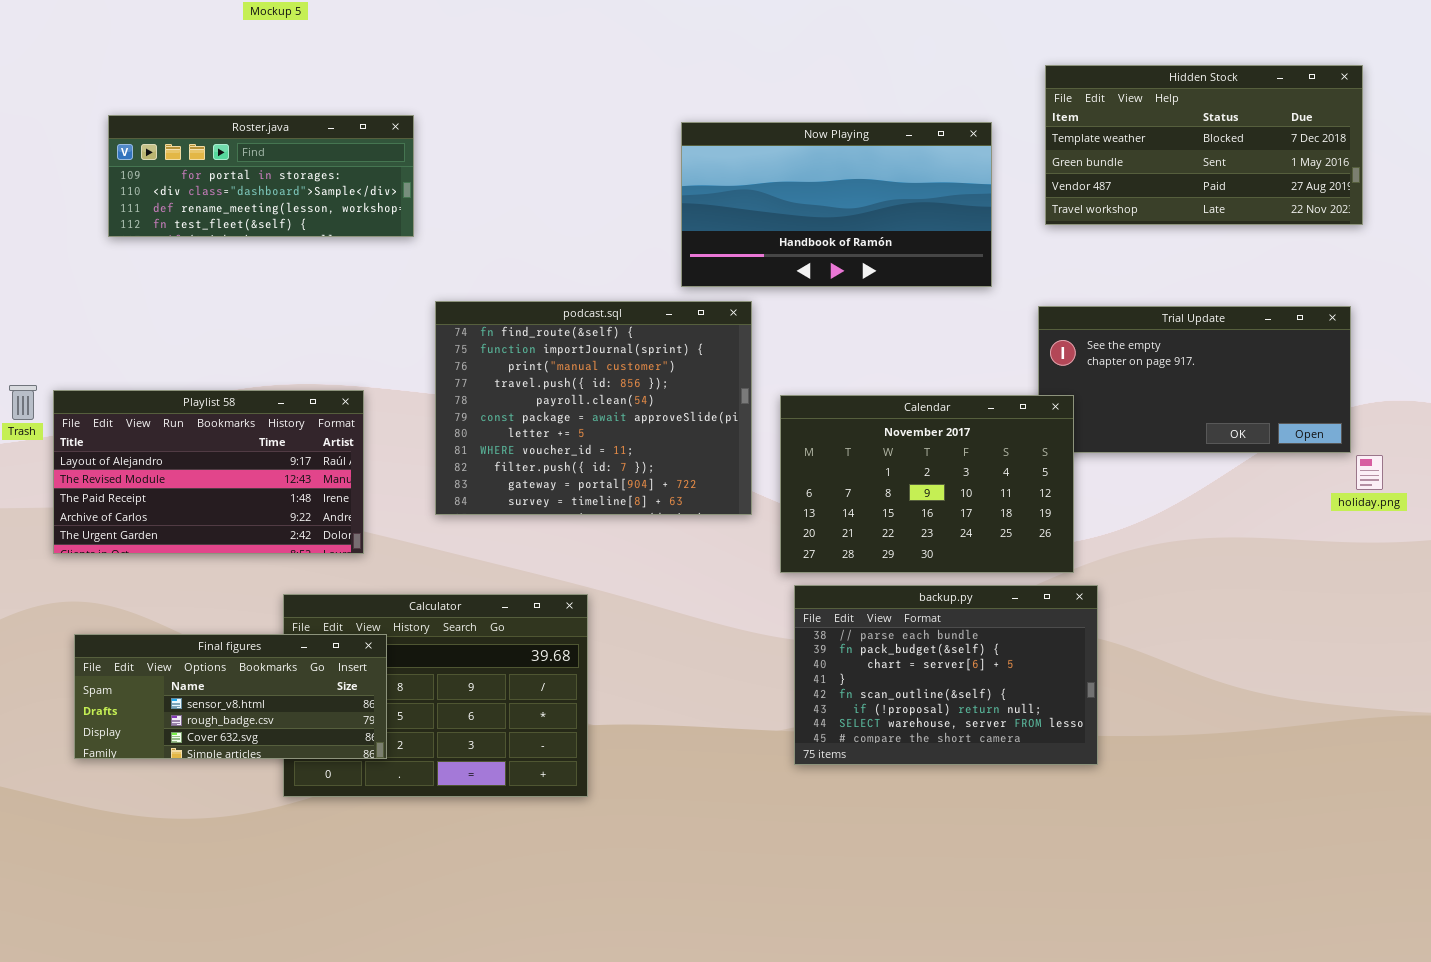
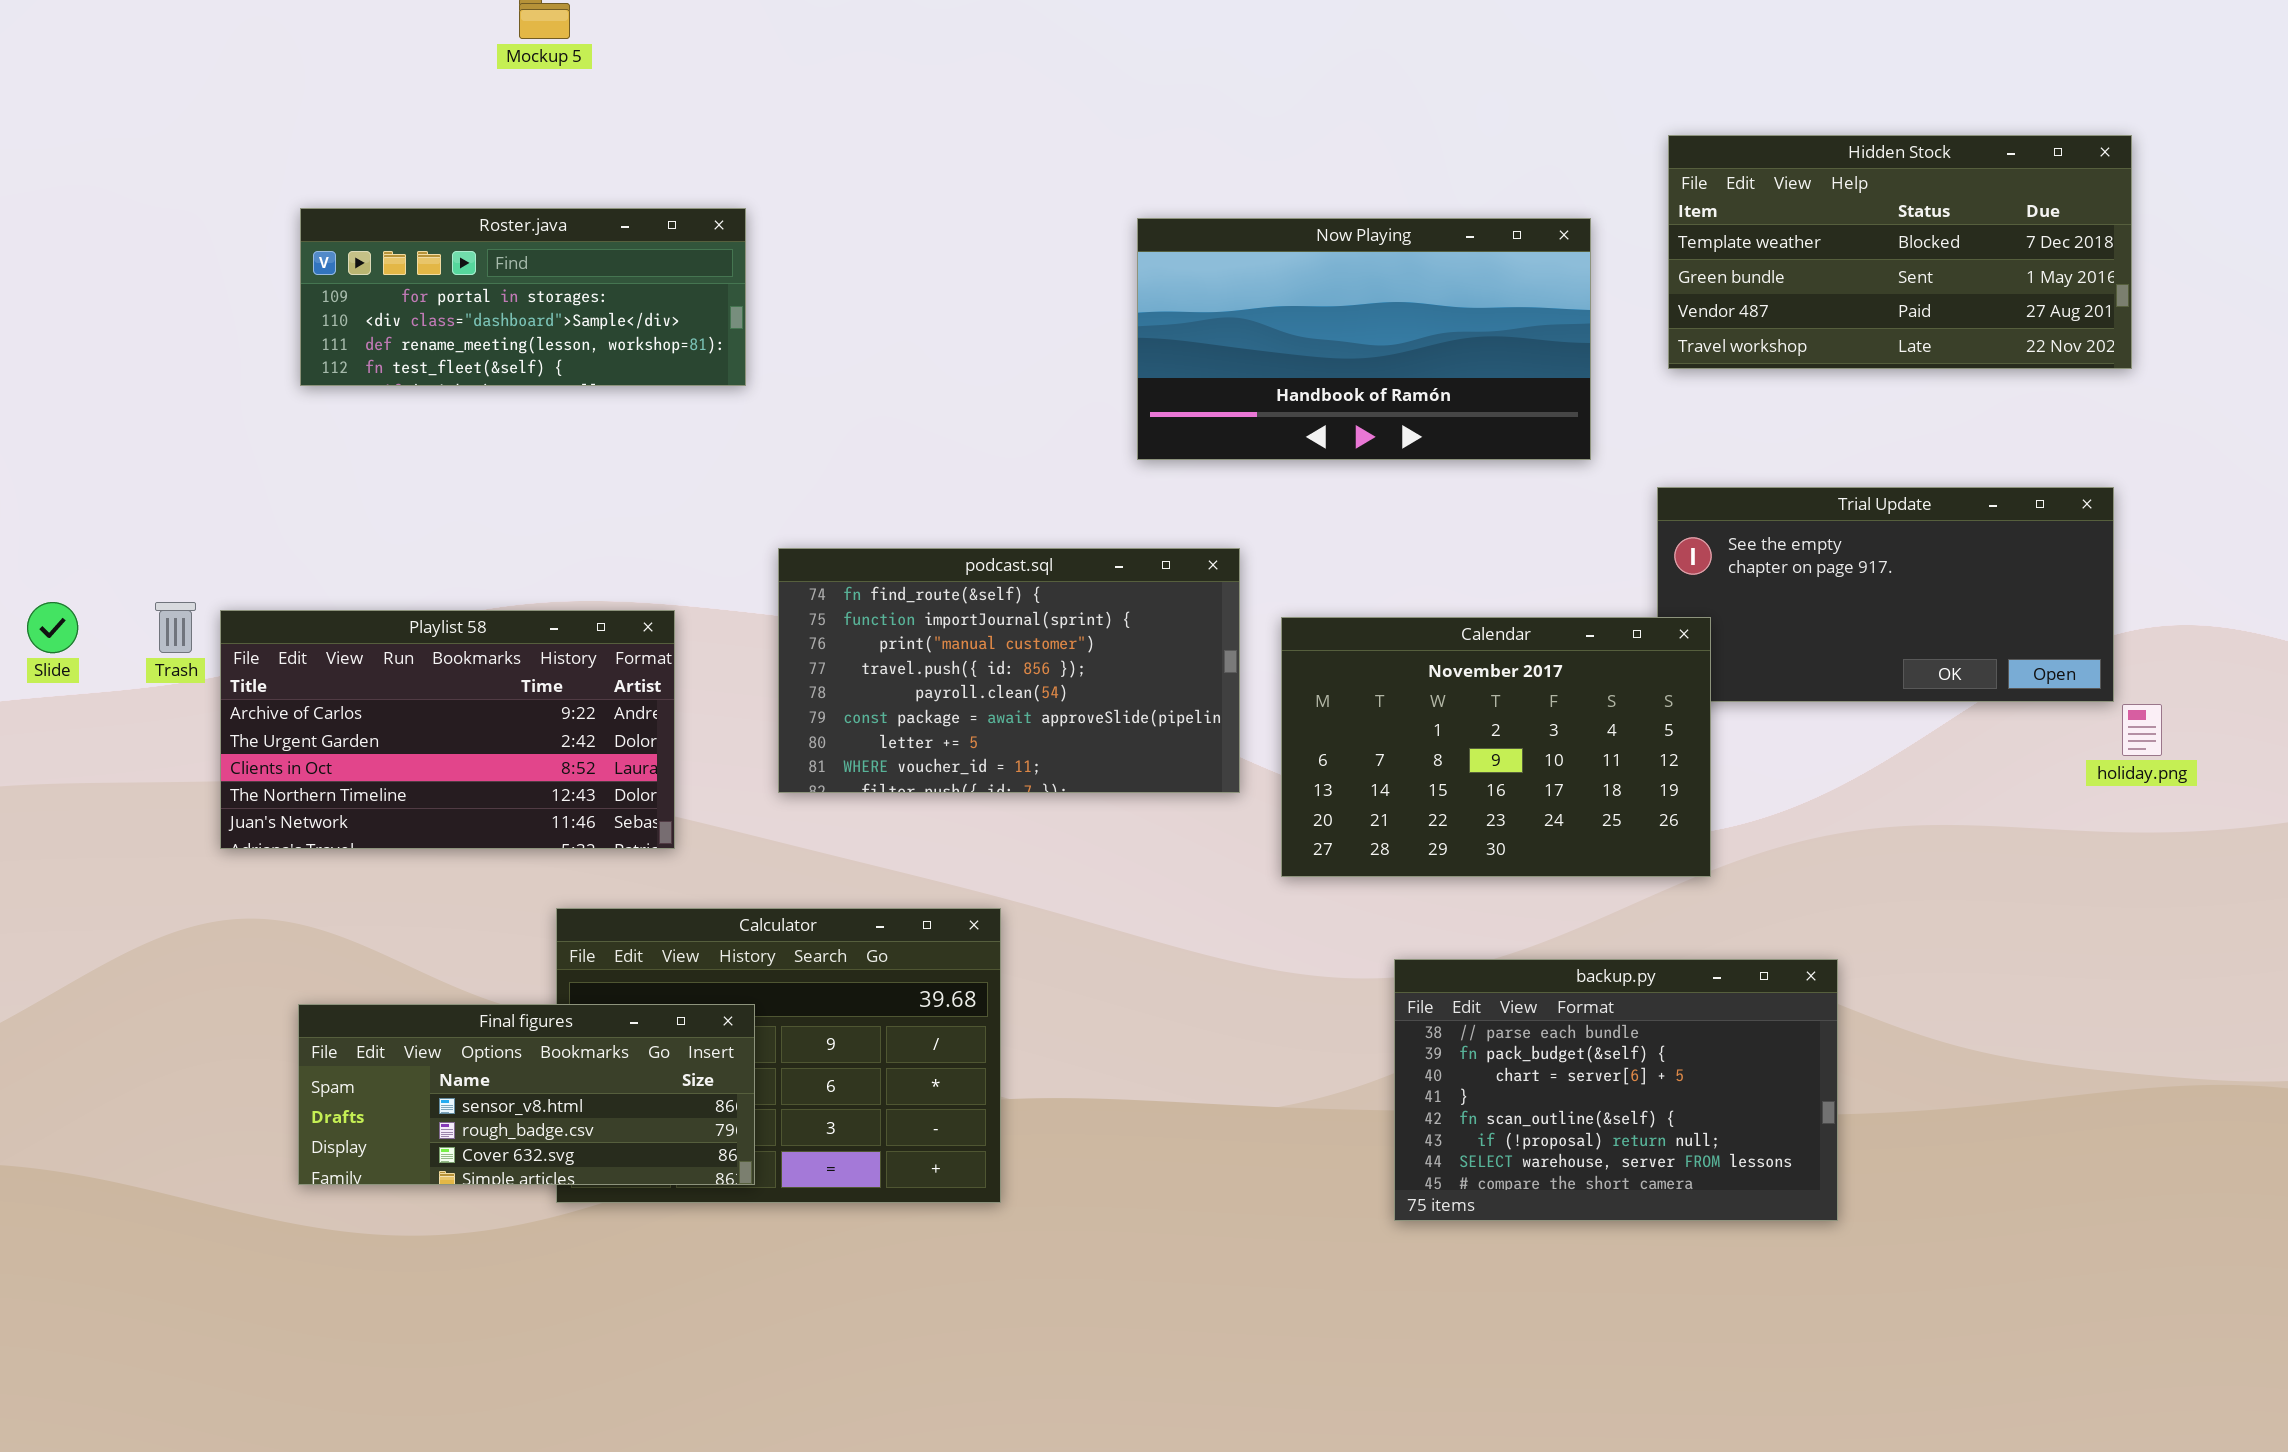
podcast.sql: [435,301,752,515] -> [778,548,1240,793], resized
Playlist 58: [53,390,364,554] -> [220,610,675,849], scrolled down 3 rows
backup.py: [794,585,1098,765] -> [1394,959,1838,1221], moved
Final figures: [74,634,387,759] -> [298,1004,755,1185], moved

